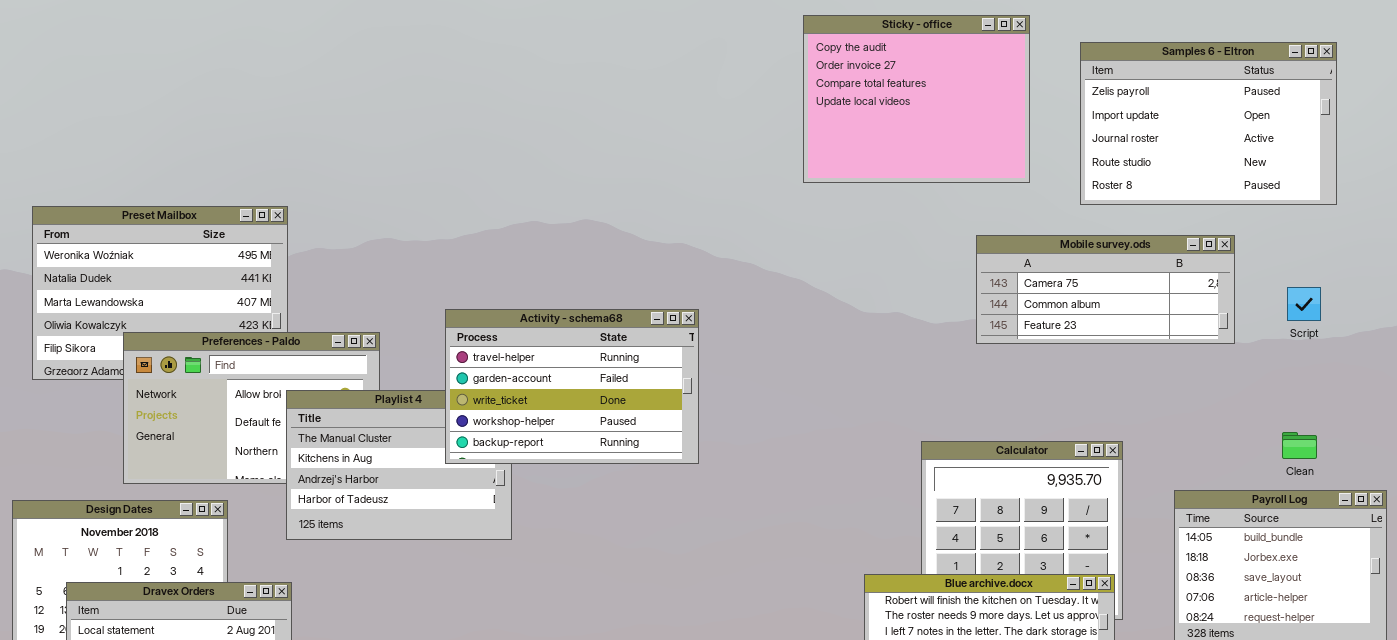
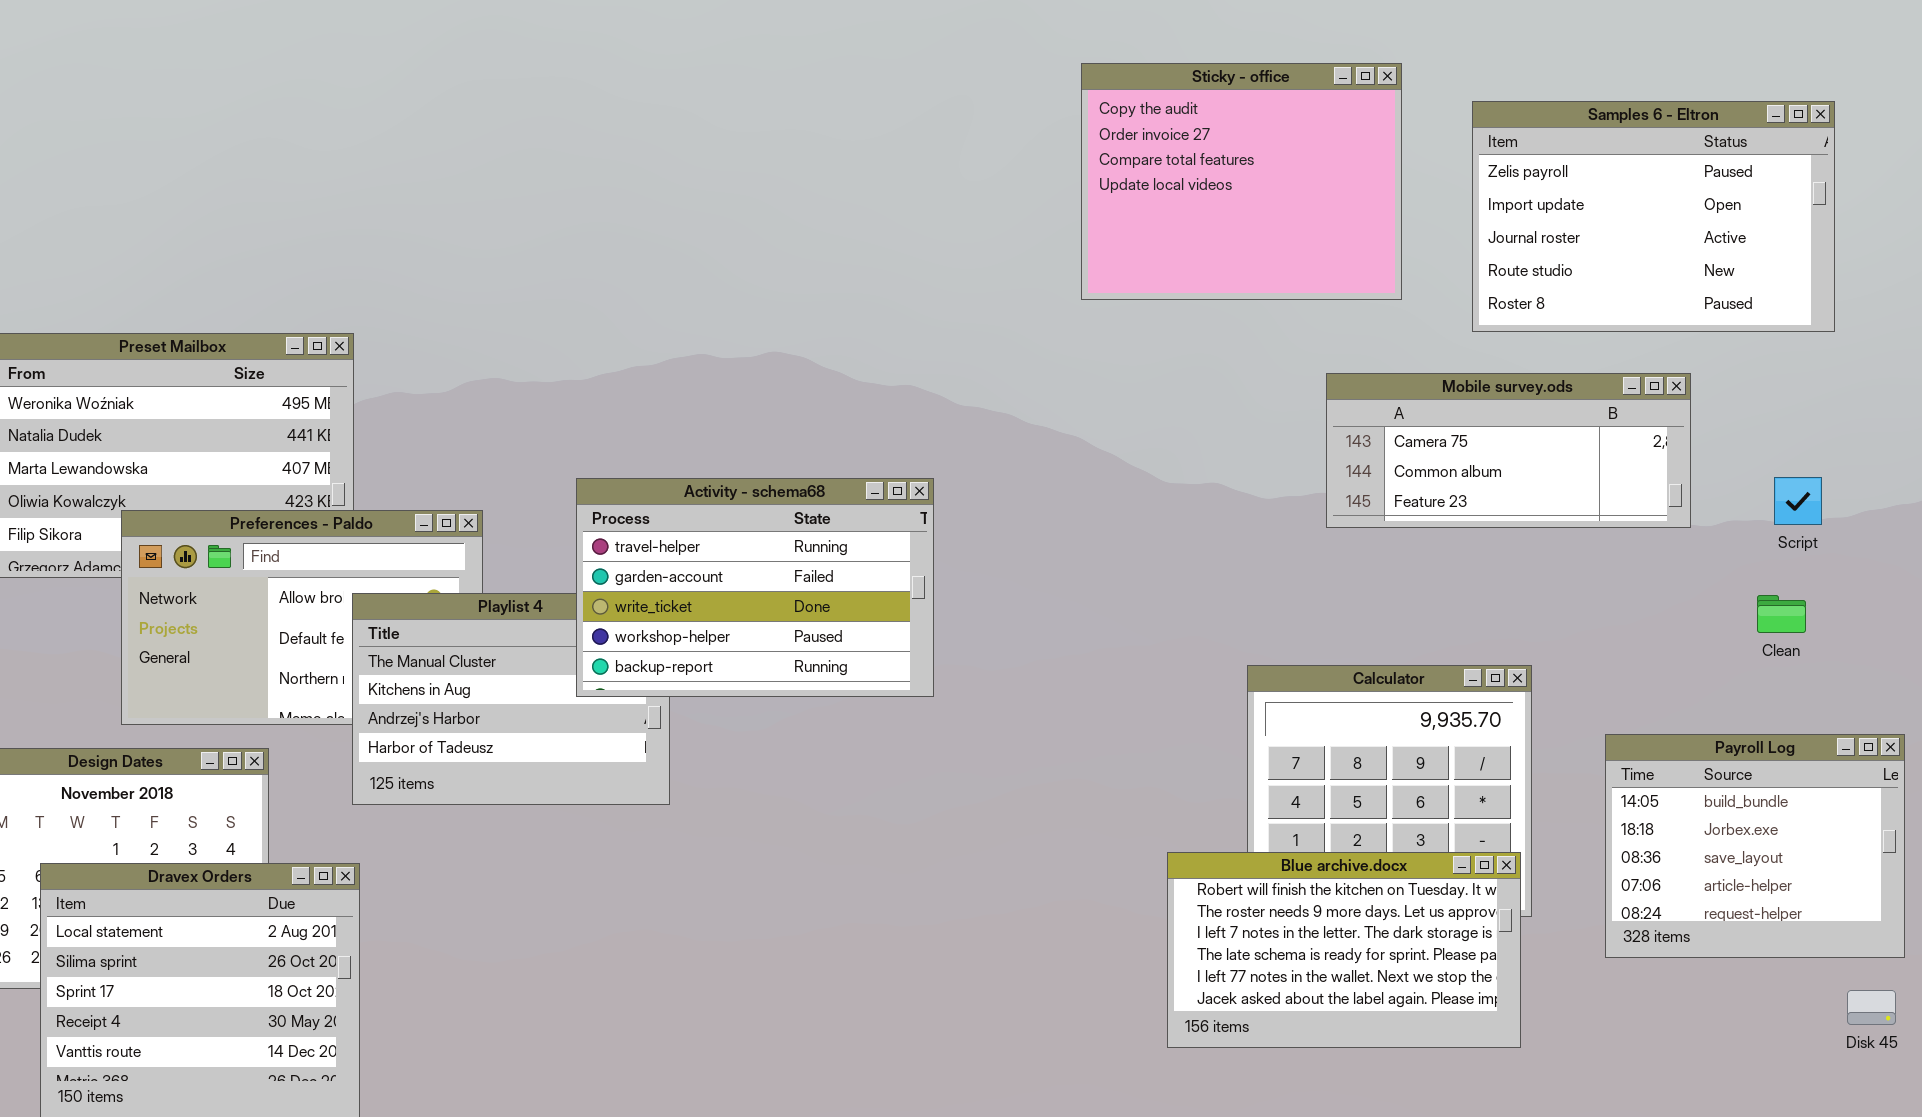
Script: [1287,287,1321,321] -> [1774,477,1822,525], moved
Clean: [1282,432,1317,459] -> [1757,595,1806,633], moved

